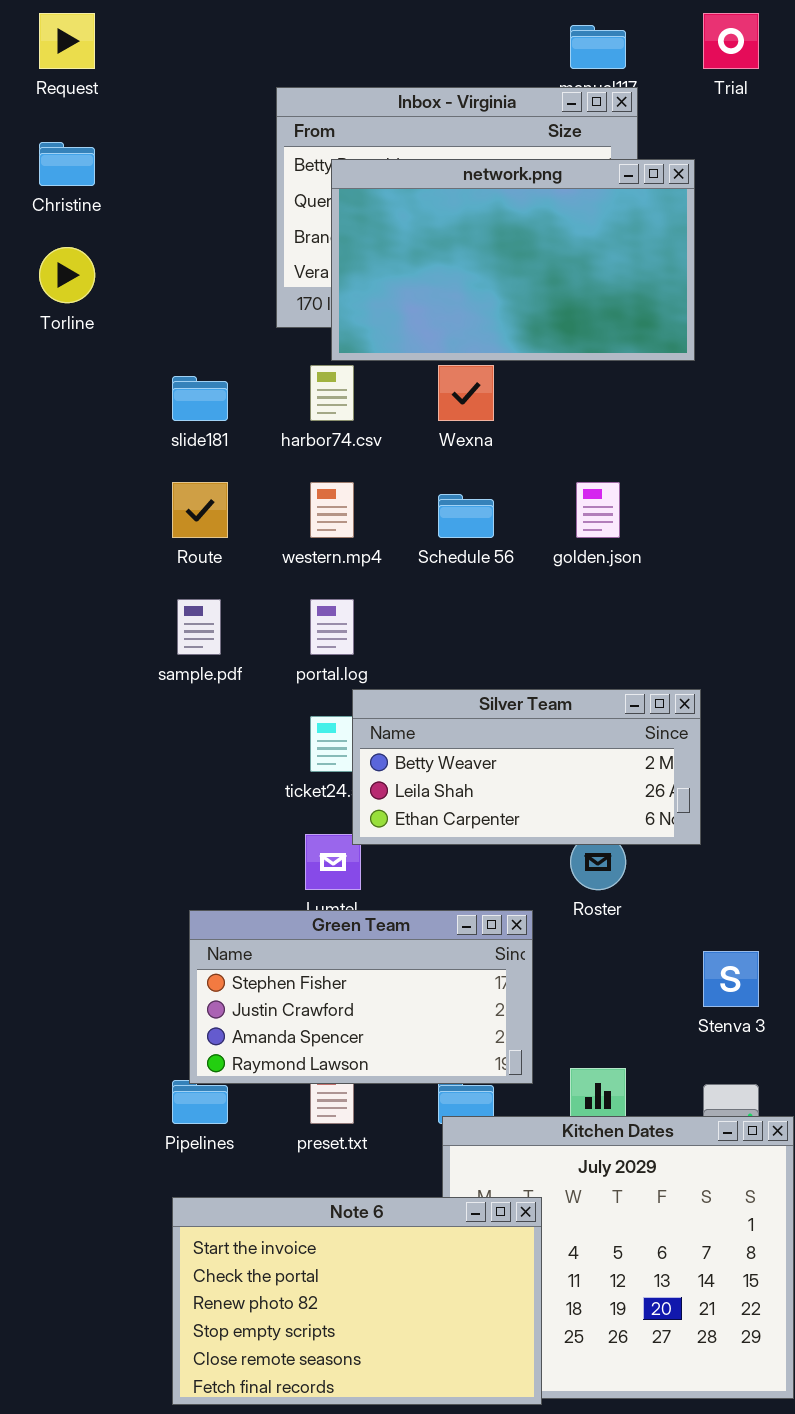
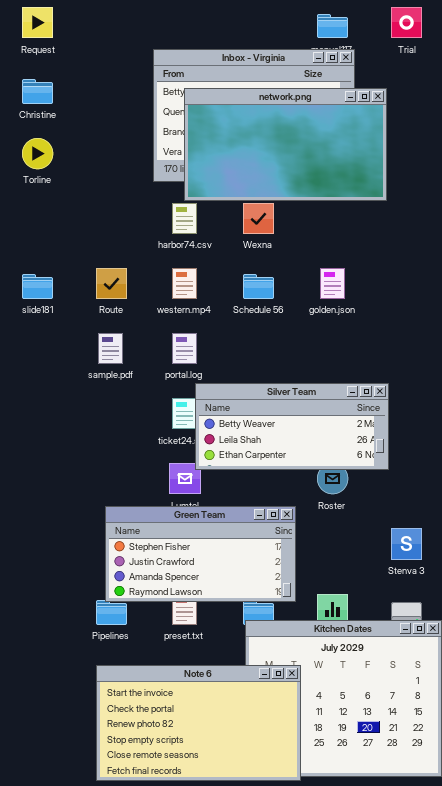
slide181: [172,376,228,421] -> [22,274,53,299], moved

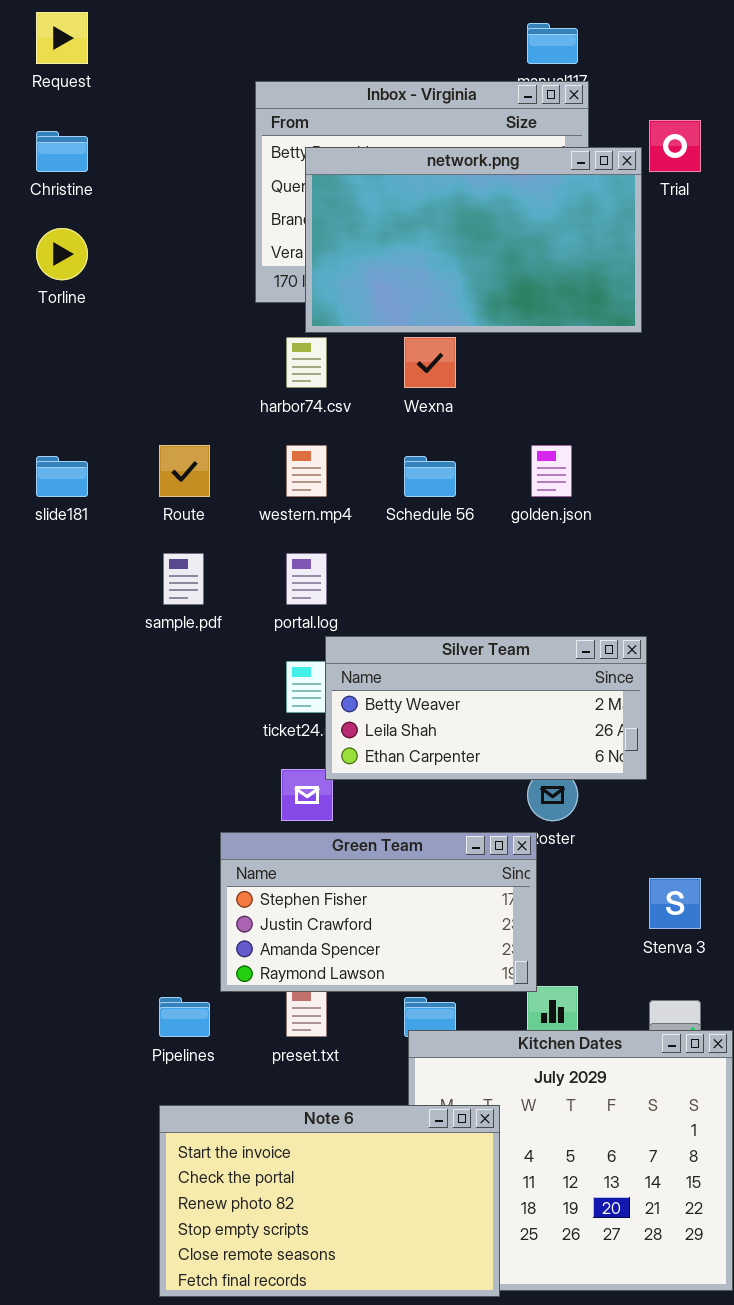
Trial: [391,7,422,38] -> [649,120,701,172], moved
Green Team: [105,506,296,602] -> [220,832,537,992], moved

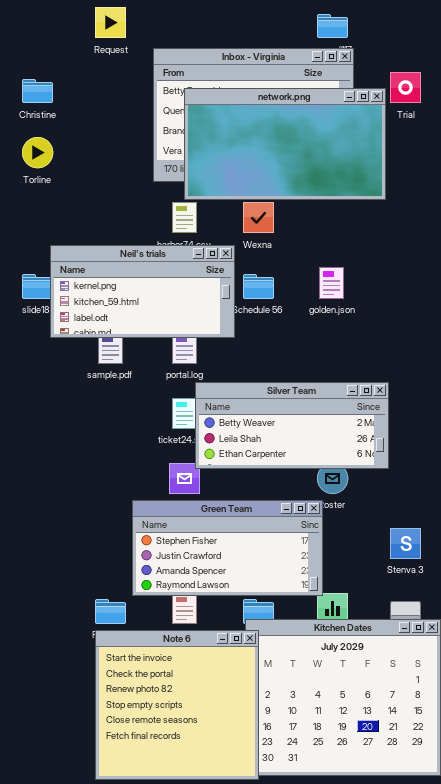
Request: [36,12,88,64] -> [95,7,126,38], moved
Neil's trials: none -> [50,245,235,338], opened
Note 6: [159,1105,500,1297] -> [95,630,259,780], resized

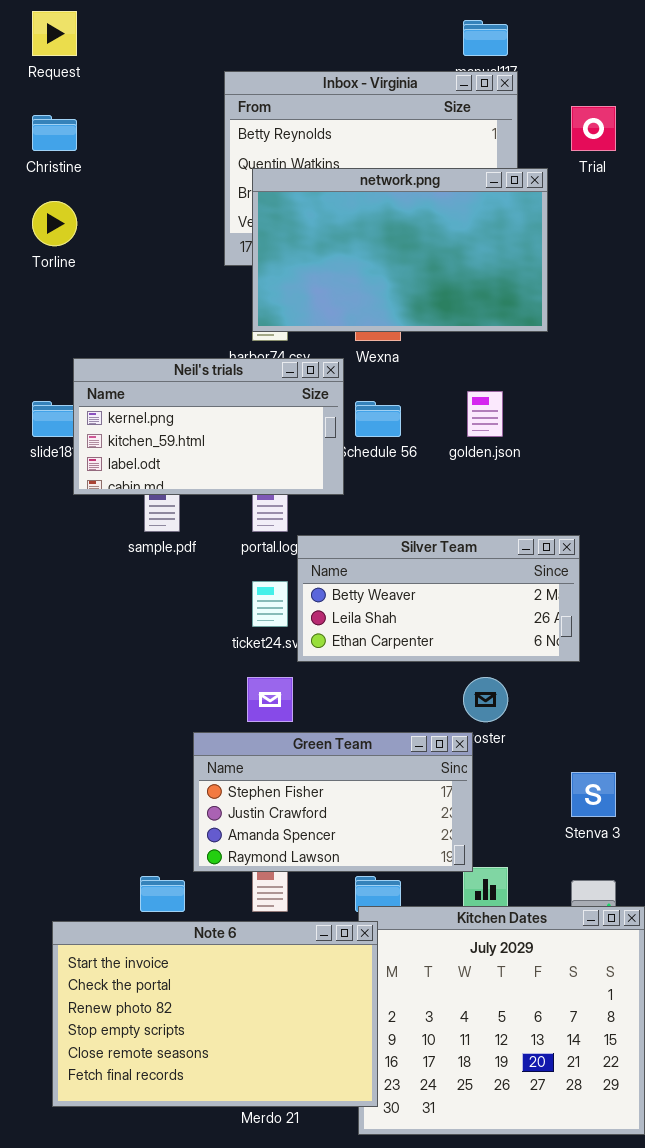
Request: [95,7,126,38] -> [32,11,77,56], moved
network.png: [184,88,386,200] -> [252,168,548,332], moved
Silver Team: [195,382,389,469] -> [297,535,580,662], moved
Note 6: [95,630,259,780] -> [52,921,378,1107], resized

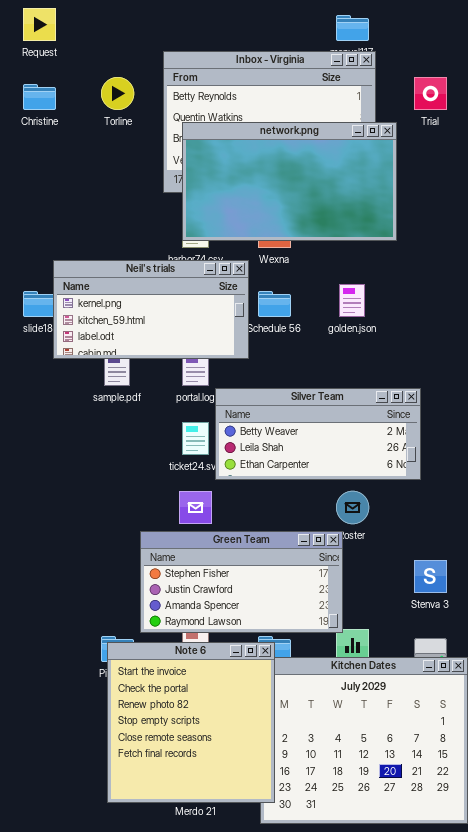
Torline: [32,201,77,246] -> [101,77,134,110], moved
Note 6: [52,921,378,1107] -> [107,642,275,803], resized

